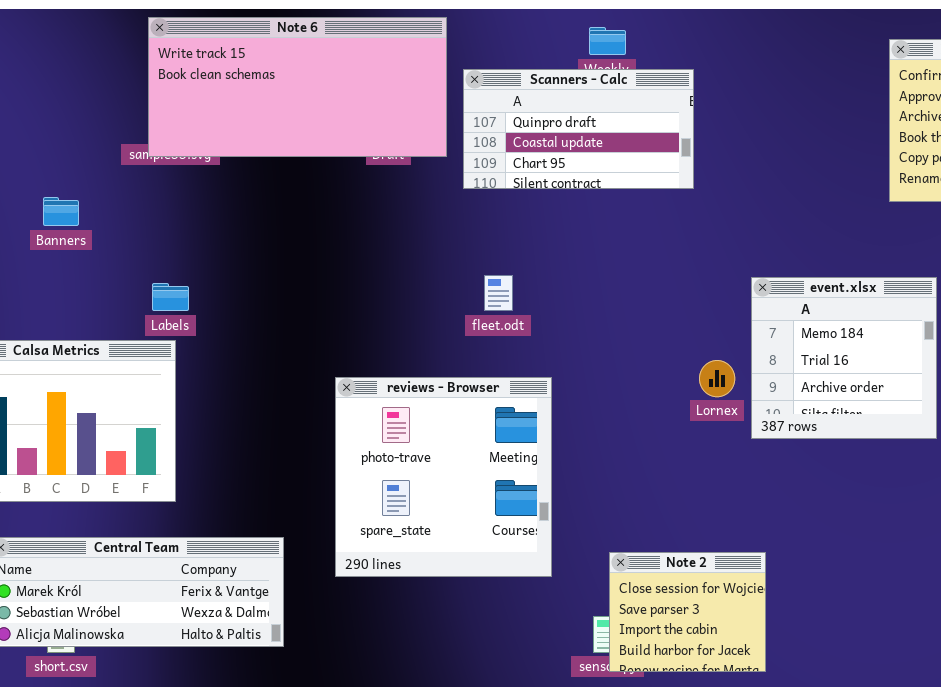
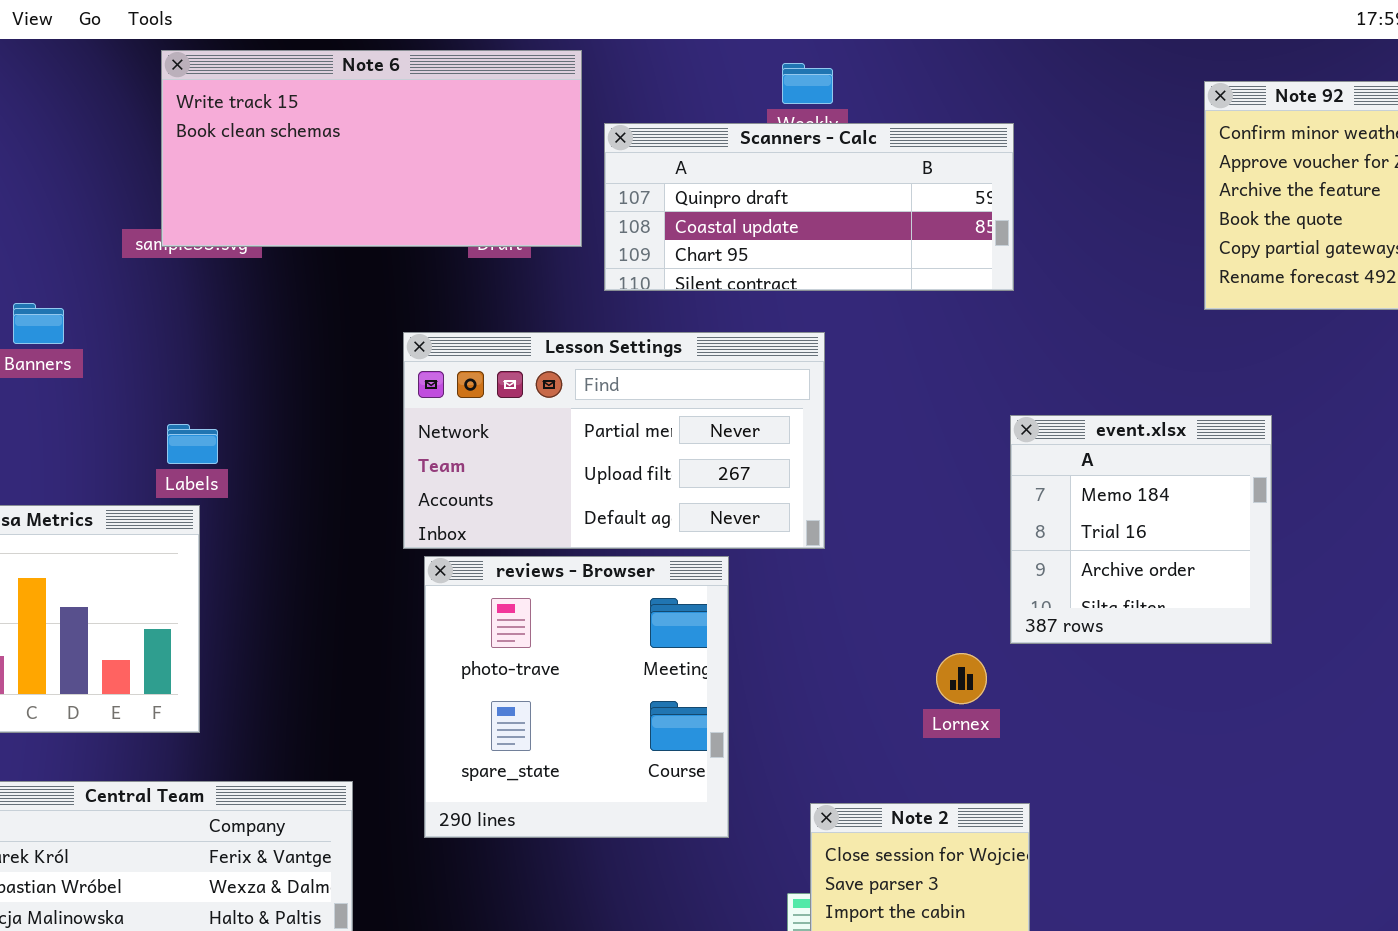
Scanners - Calc: [463,69,694,189] -> [604,123,1014,291], resized
Lesson Settings: none -> [403,332,825,549], opened
Lornex: [699,360,735,397] -> [936,653,987,704], moved

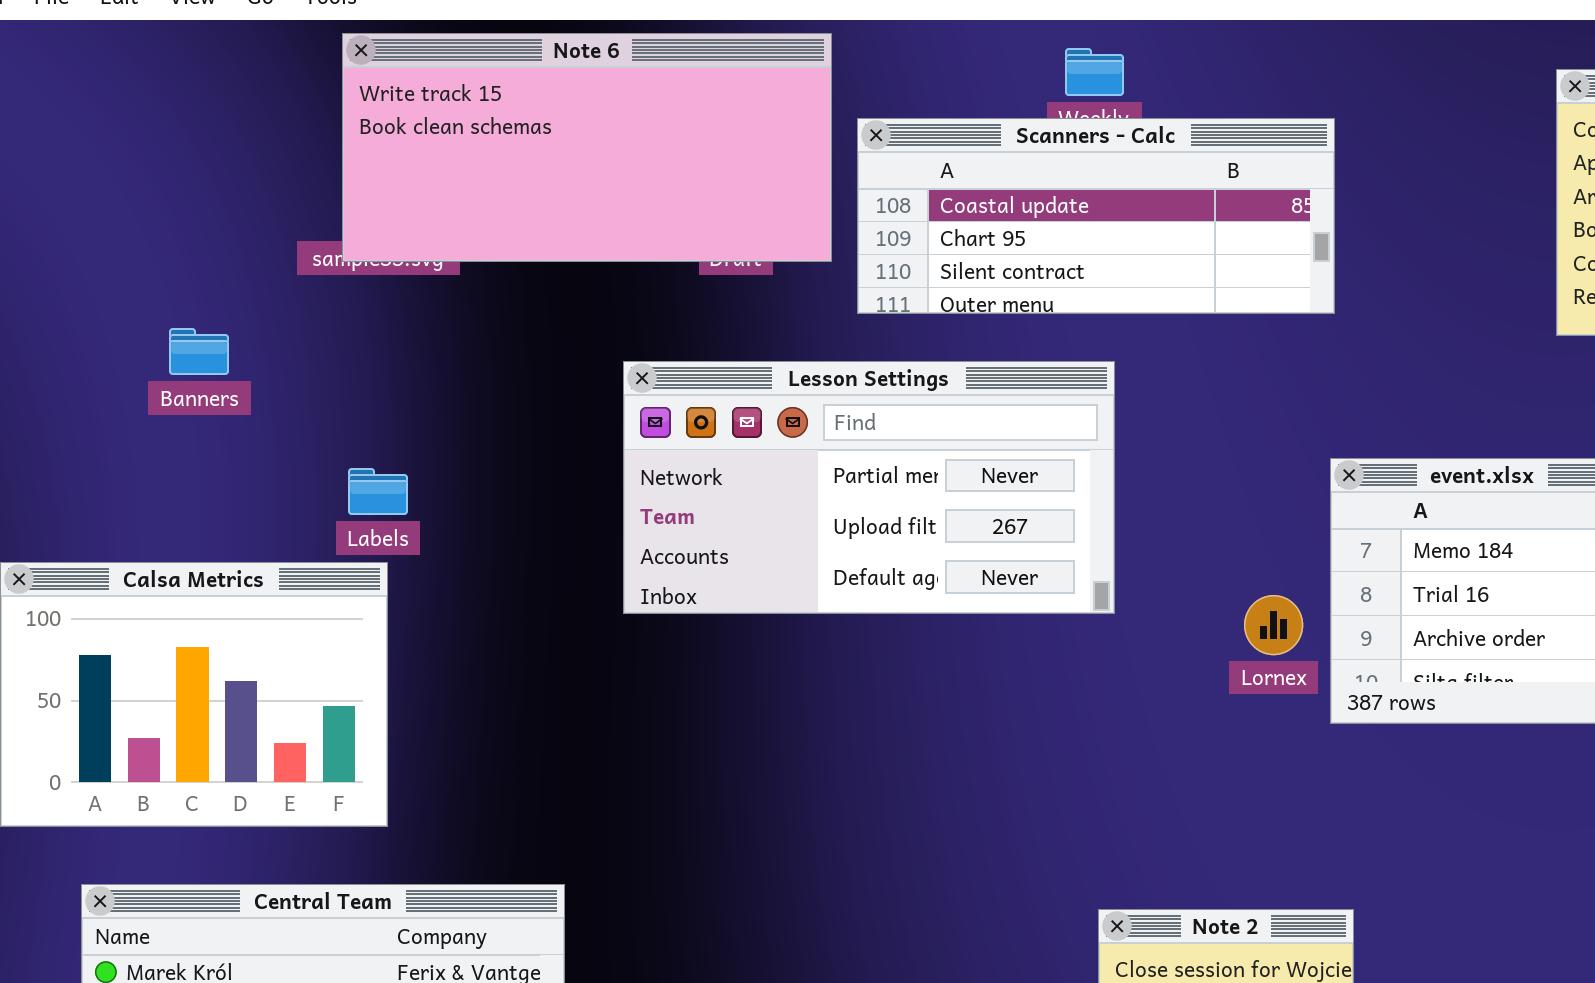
Scanners - Calc: [604,123,1014,291] -> [857,118,1335,314], scrolled down 1 row
reviews - Browser: [424,556,729,838] -> none, closed
Lornex: [936,653,987,704] -> [1244,595,1303,655], moved

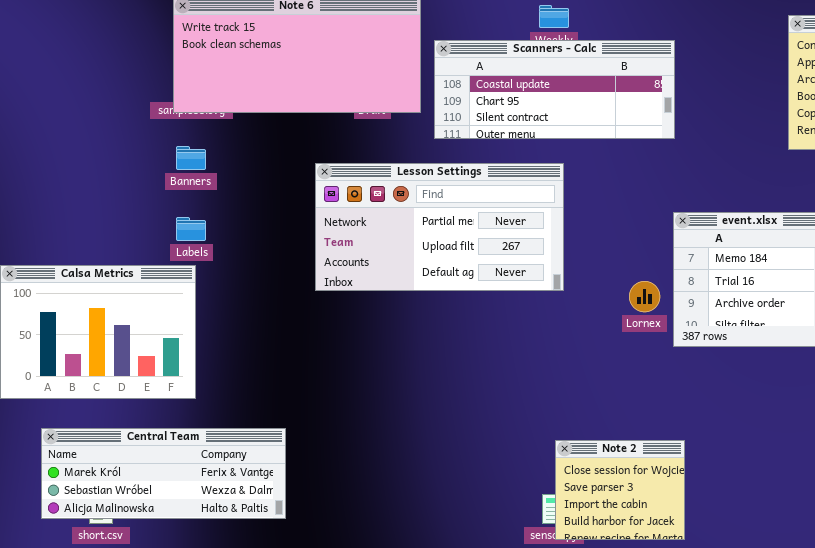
Banners: [169,328,229,375] -> [176,146,206,170], moved

